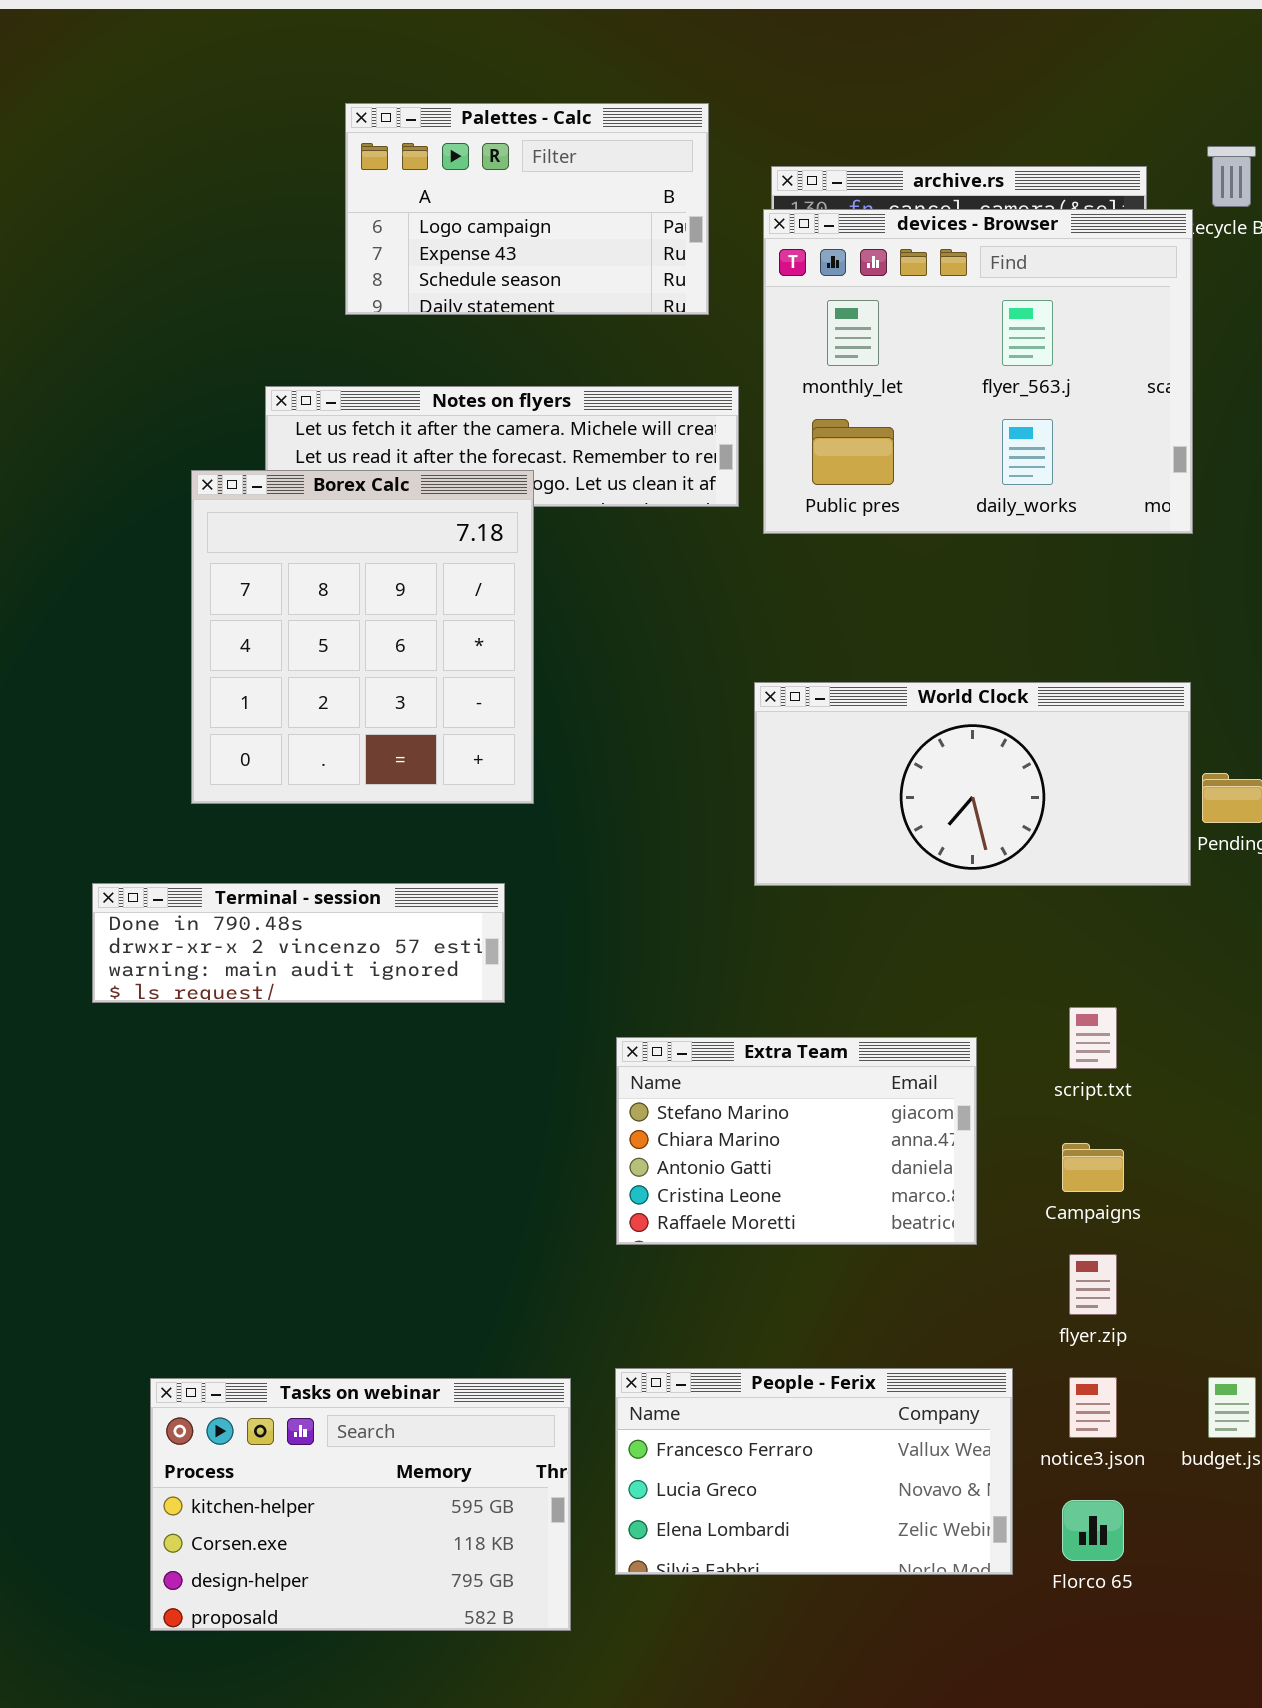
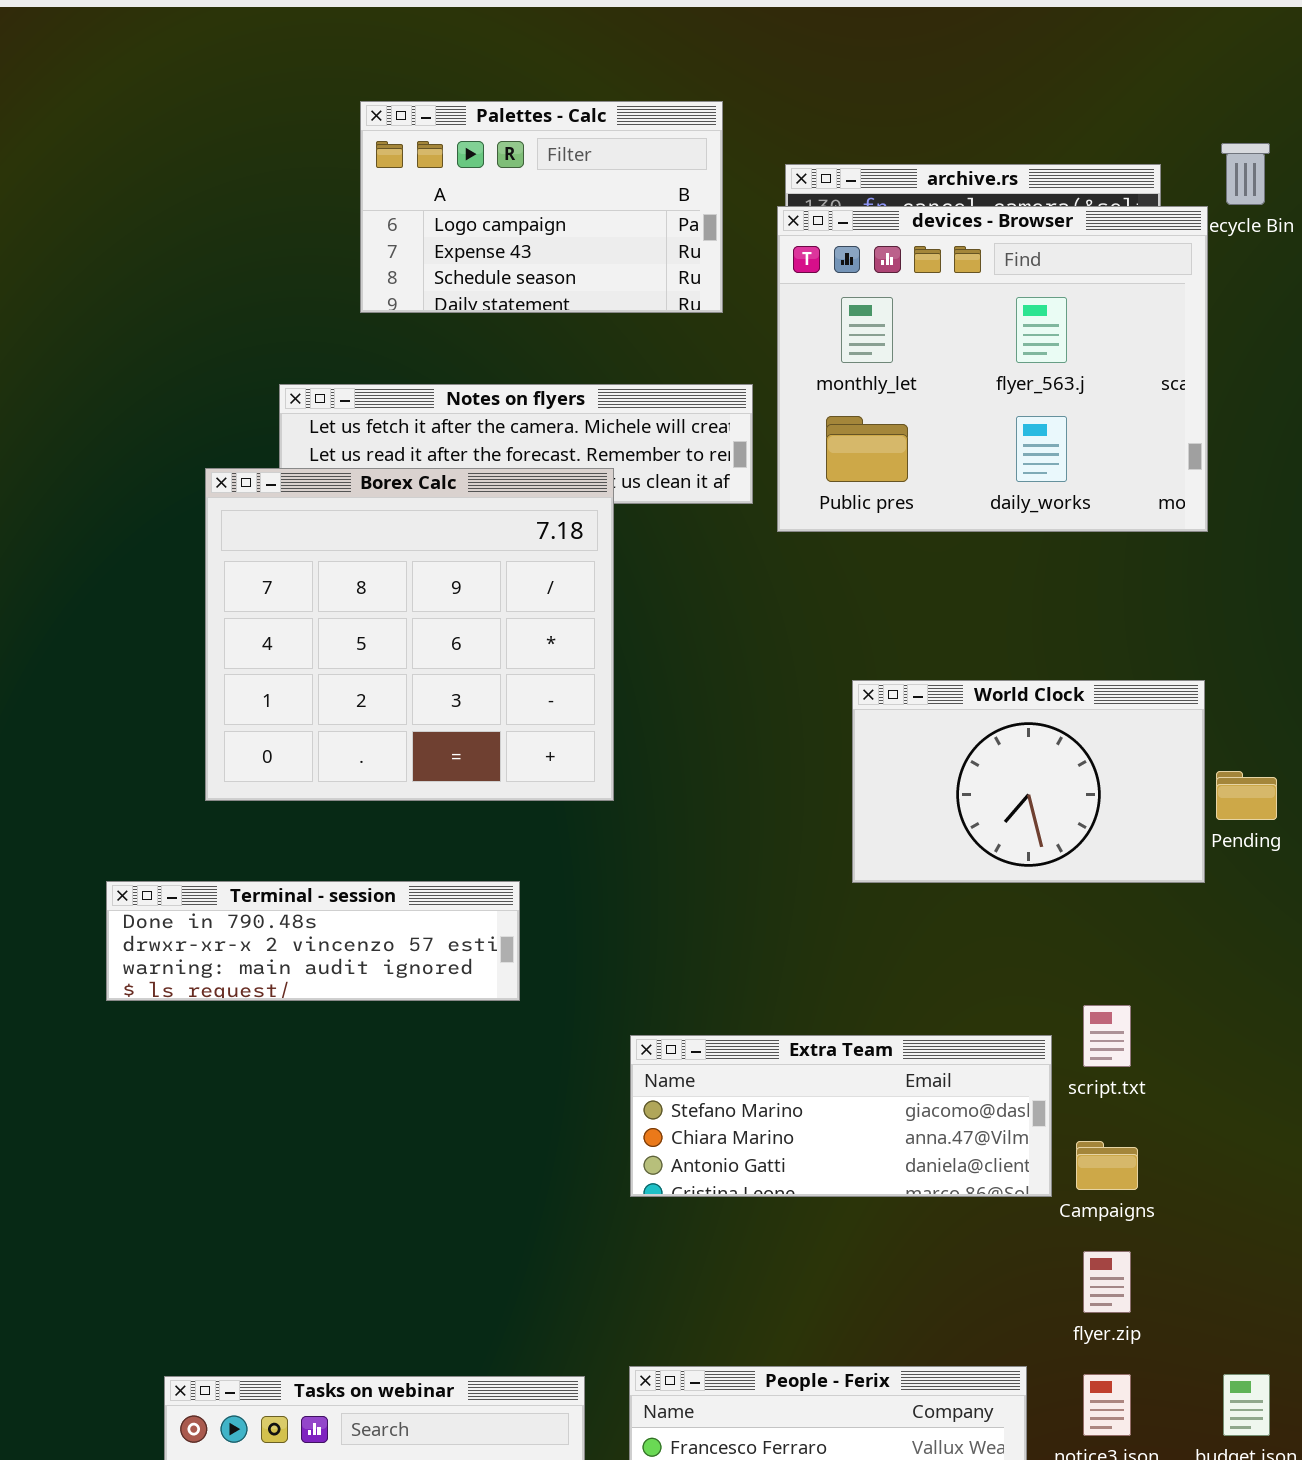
Borex Calc: [191,470,534,804] -> [205,468,614,801], resized
World Clock: [754,682,1191,886] -> [852,680,1205,883], resized
Extra Team: [616,1037,977,1245] -> [630,1035,1052,1197], resized

